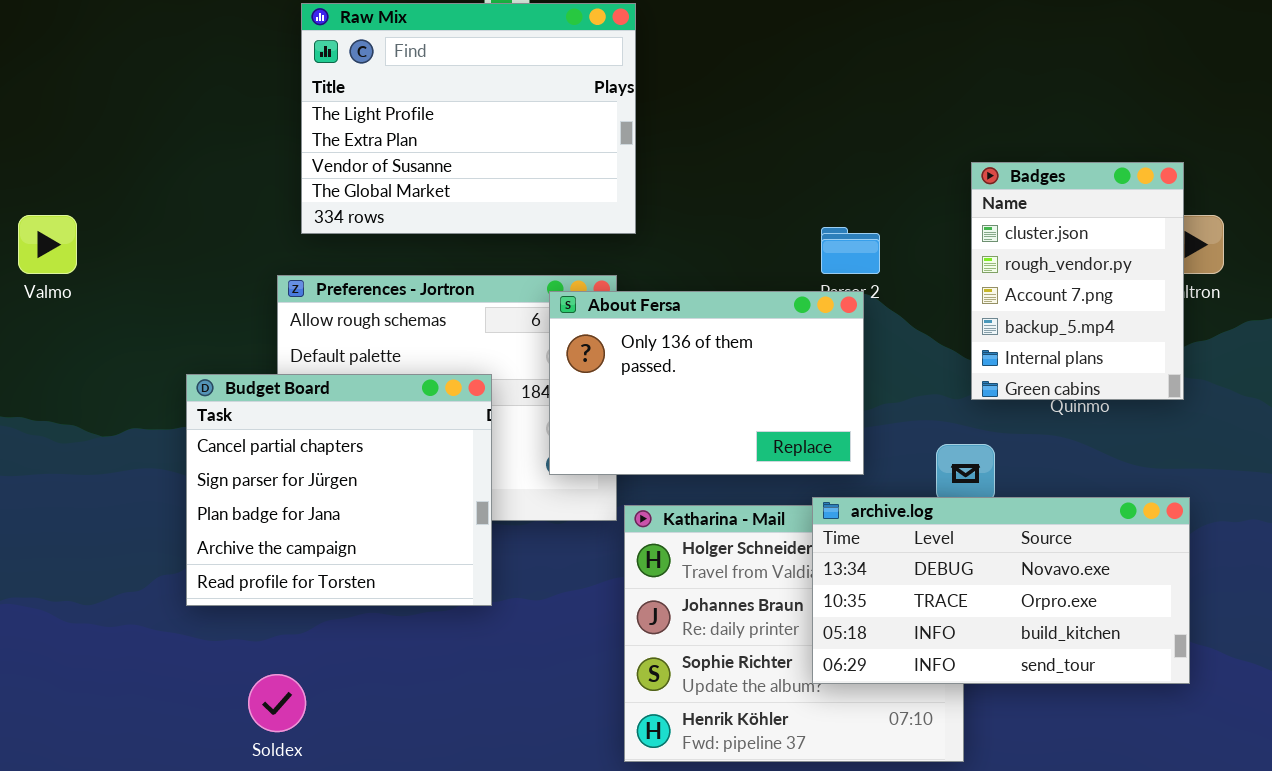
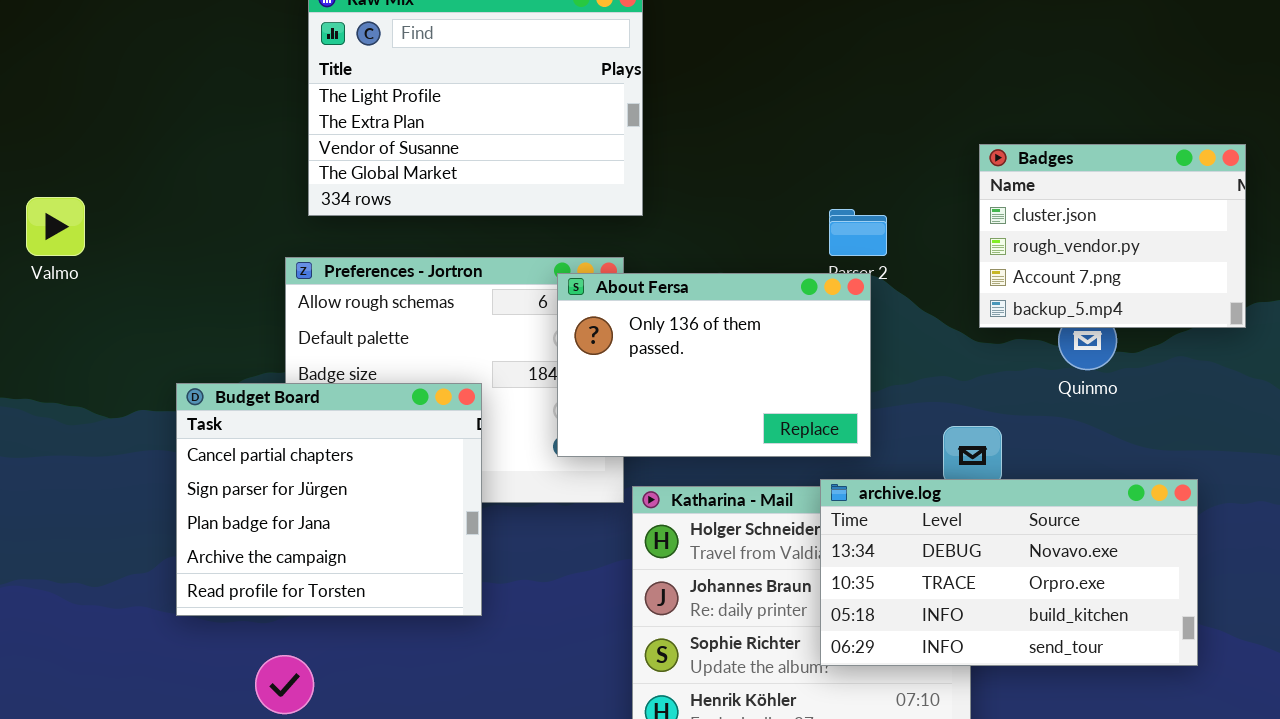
Badges: [971,162,1184,400] -> [979,144,1246,328], resized
Budget Board: [186,374,492,606] -> [176,383,482,616], moved

